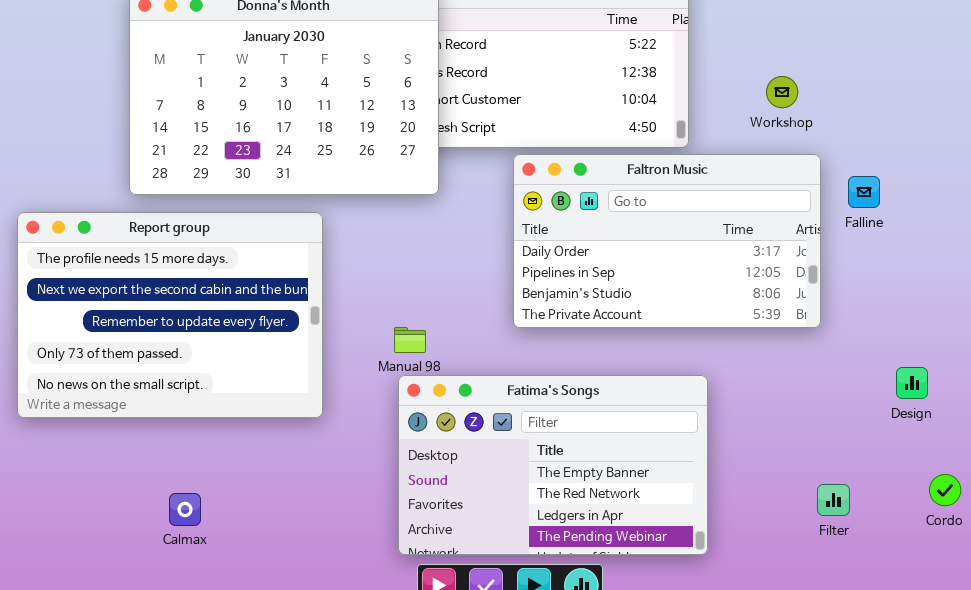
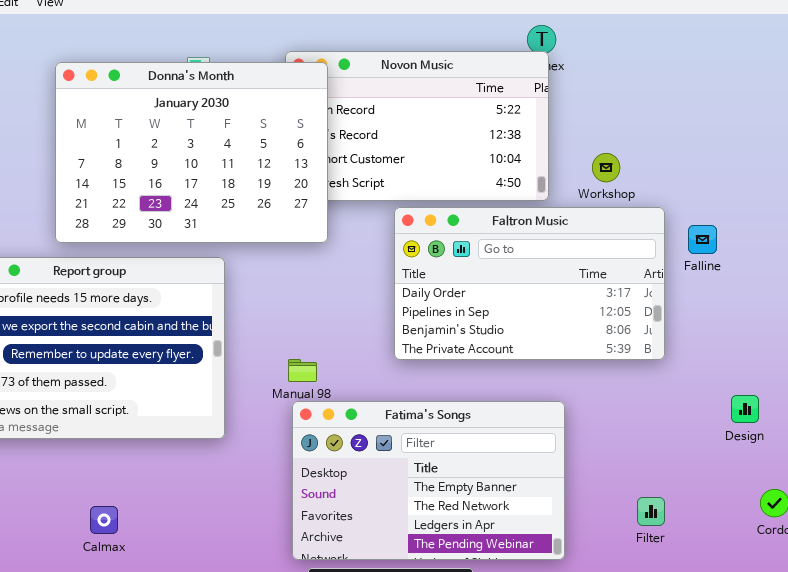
Workshop: [766,76,798,108] -> [592,153,620,182], moved
Filter: [817,484,850,516] -> [637,497,665,526], moved

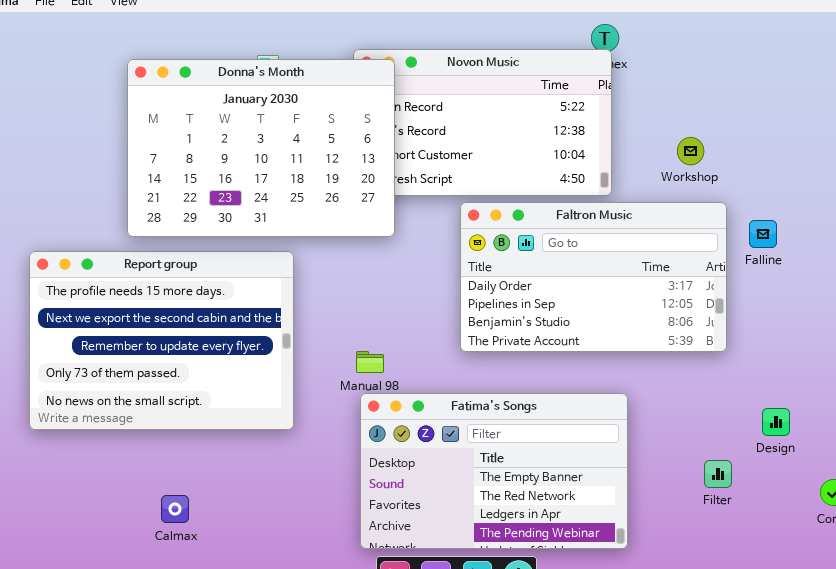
Workshop: [592,153,620,182] -> [677,137,704,165], moved
Design: [731,395,759,423] -> [762,408,790,436], moved
Filter: [637,497,665,526] -> [704,460,732,488], moved

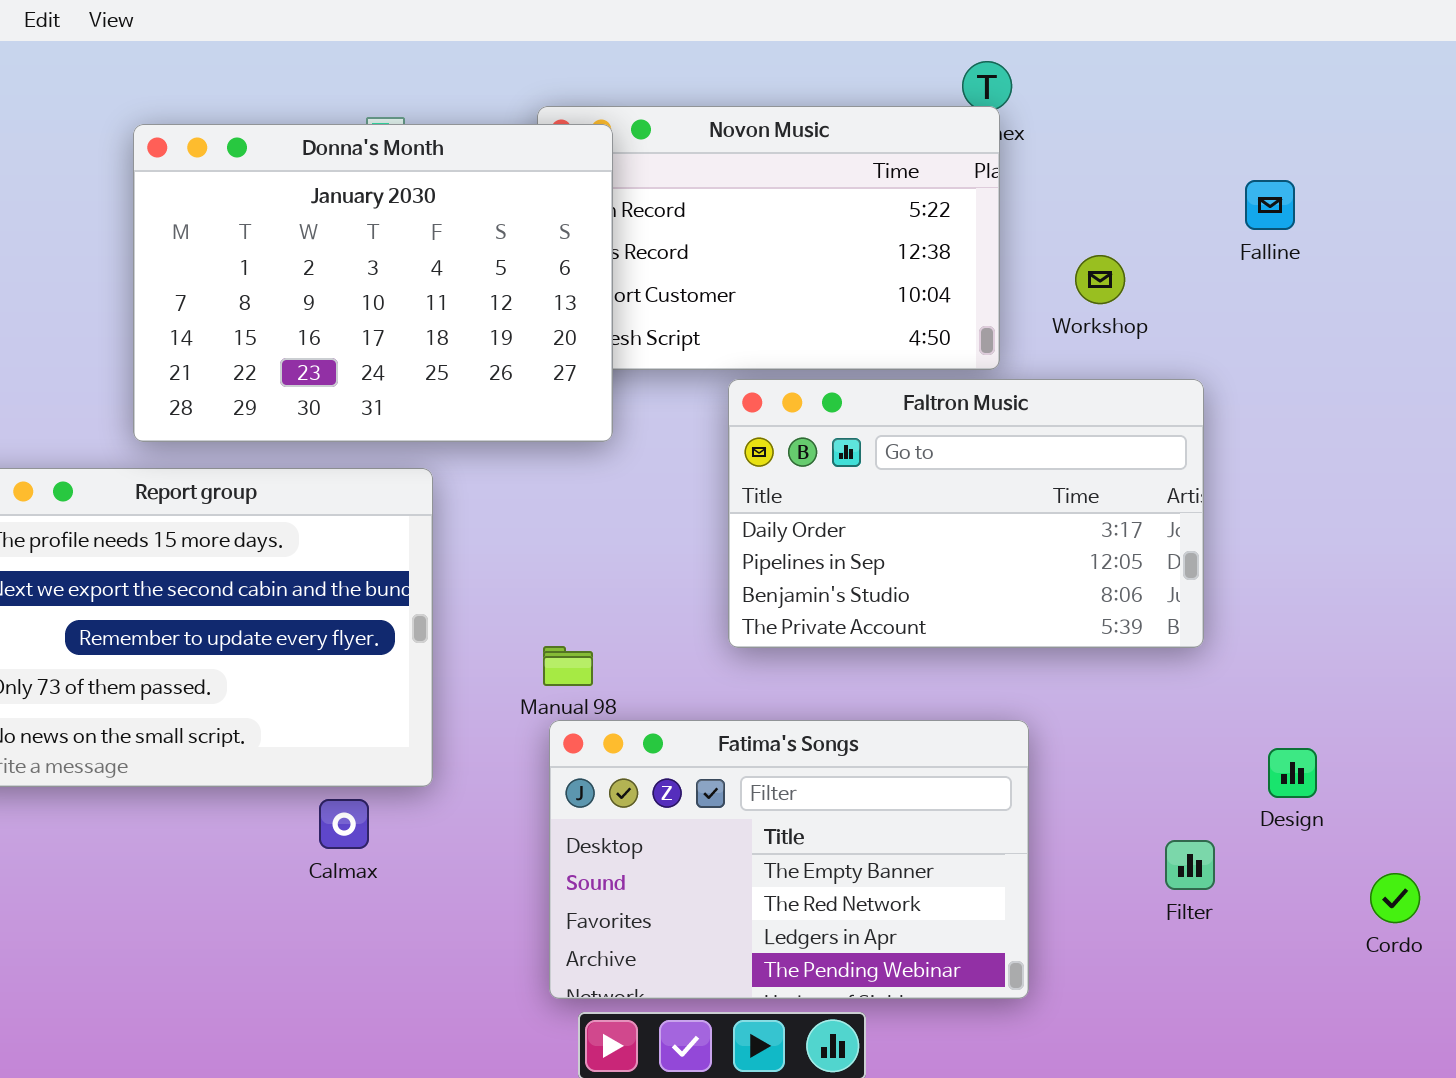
Workshop: [677,137,704,165] -> [1075,255,1125,304], moved
Falline: [749,220,777,248] -> [1245,180,1295,230], moved
Calmax: [161,495,189,523] -> [319,799,369,849], moved

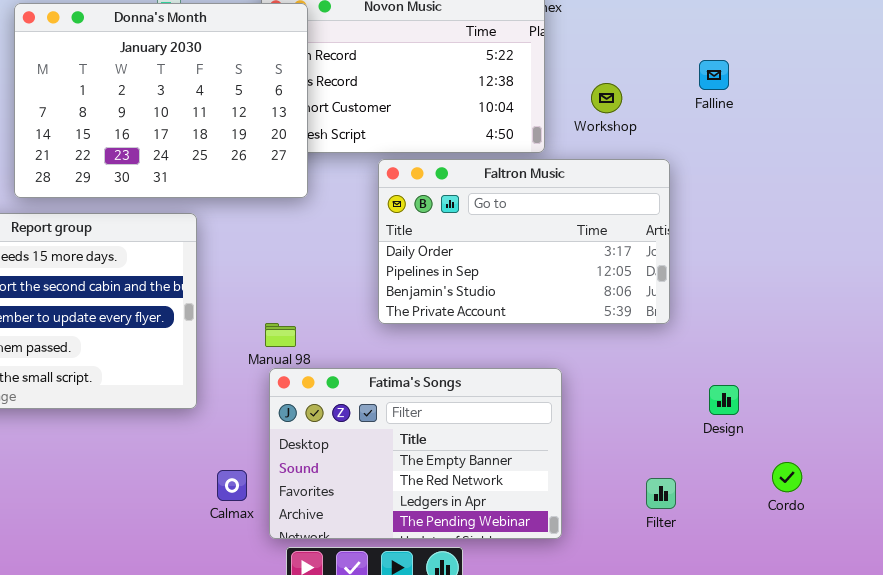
Falline: [1245,180,1295,230] -> [699,60,729,90], moved
Calmax: [319,799,369,849] -> [217,470,247,501], moved
Filter: [1165,840,1215,890] -> [646,478,676,509], moved

